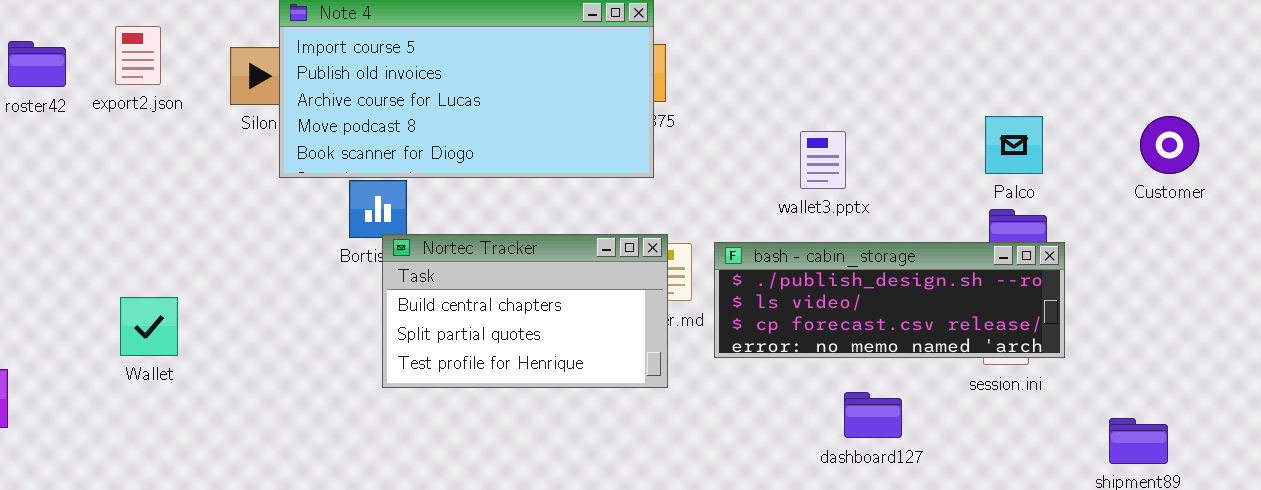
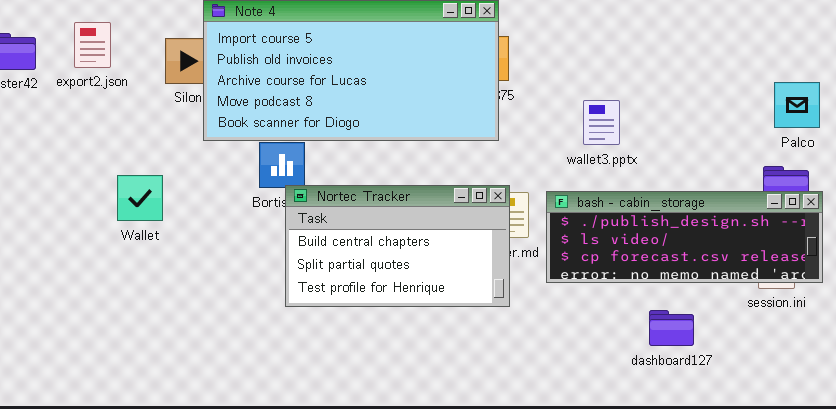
Palco: [985,116,1043,174] -> [774,82,820,128], moved
wallet3.pptx: [800,131,846,189] -> [583,100,620,145], moved
Wallet: [120,297,178,356] -> [117,175,163,221], moved

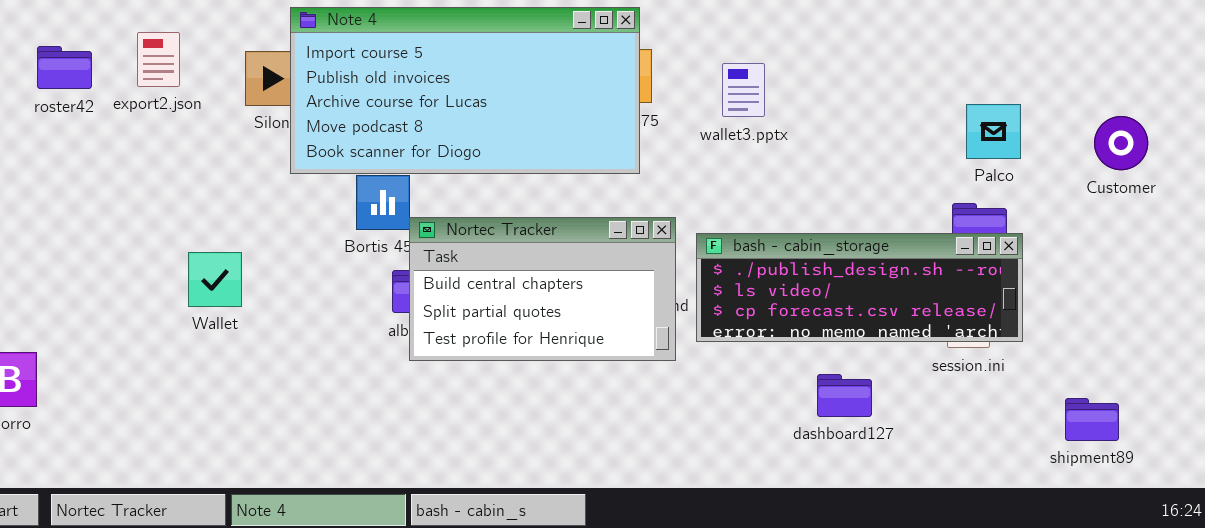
wallet3.pptx: [583,100,620,145] -> [722,63,765,117], moved
Wallet: [117,175,163,221] -> [188,252,242,307], moved
Nortec Tracker: [285,185,510,307] -> [409,217,676,361], moved

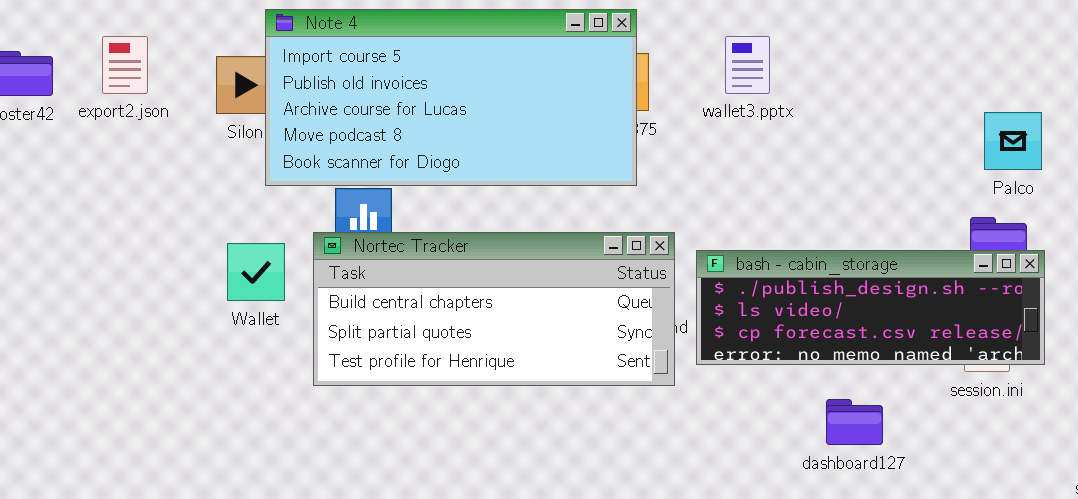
wallet3.pptx: [722,63,765,117] -> [725,36,770,94], moved
Nortec Tracker: [409,217,676,361] -> [313,232,675,386], resized
Wallet: [188,252,242,307] -> [227,243,285,301], moved

